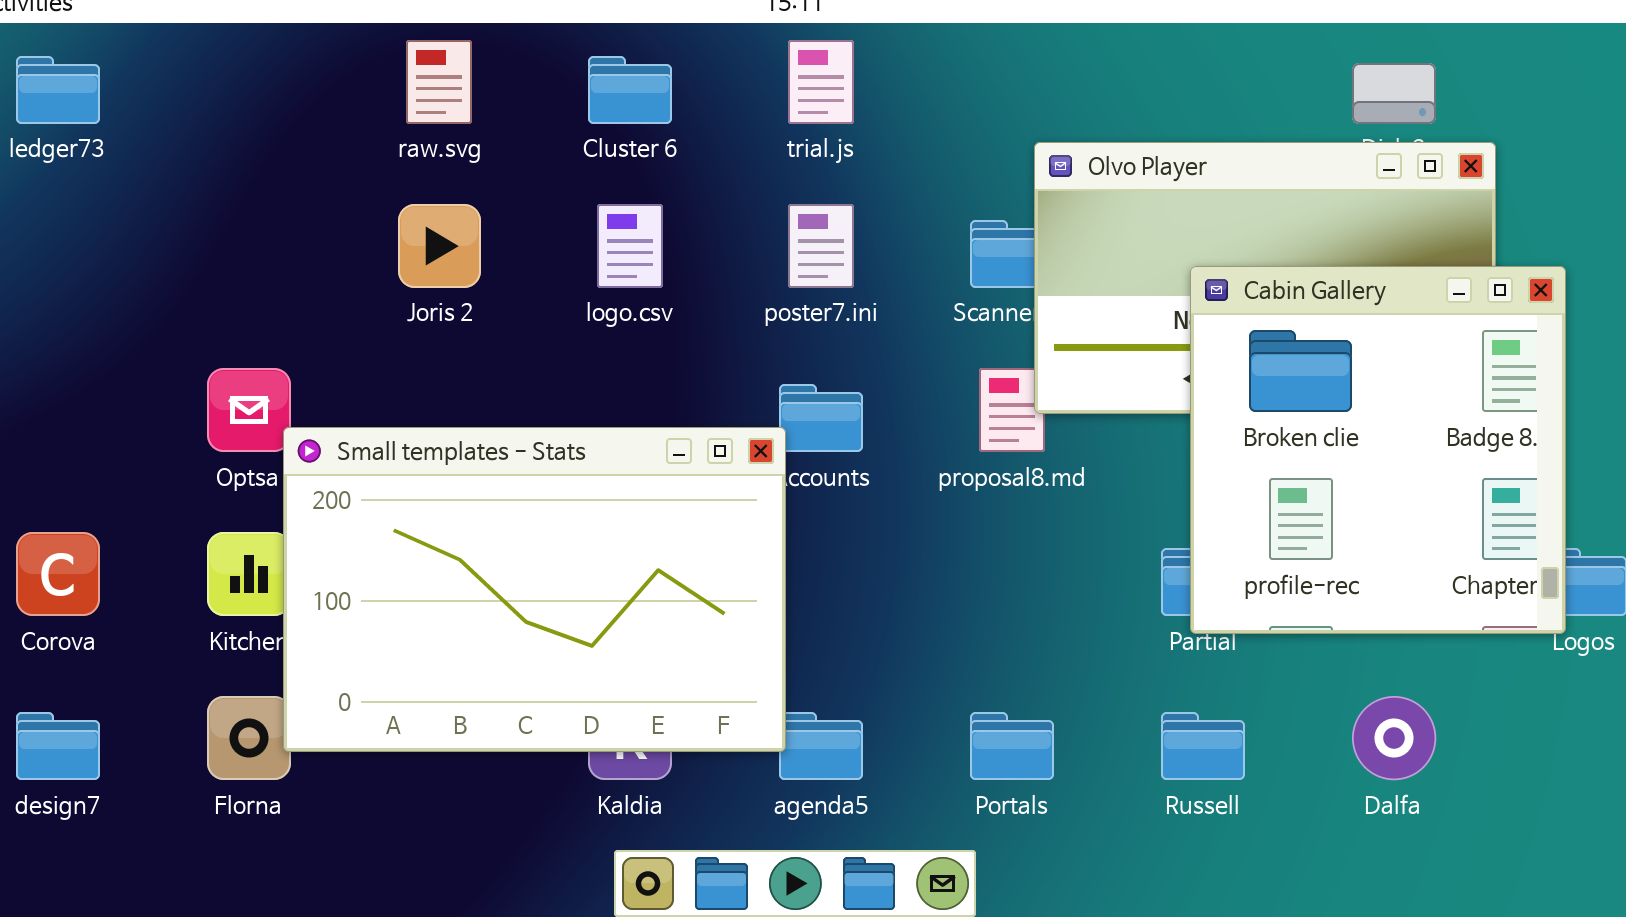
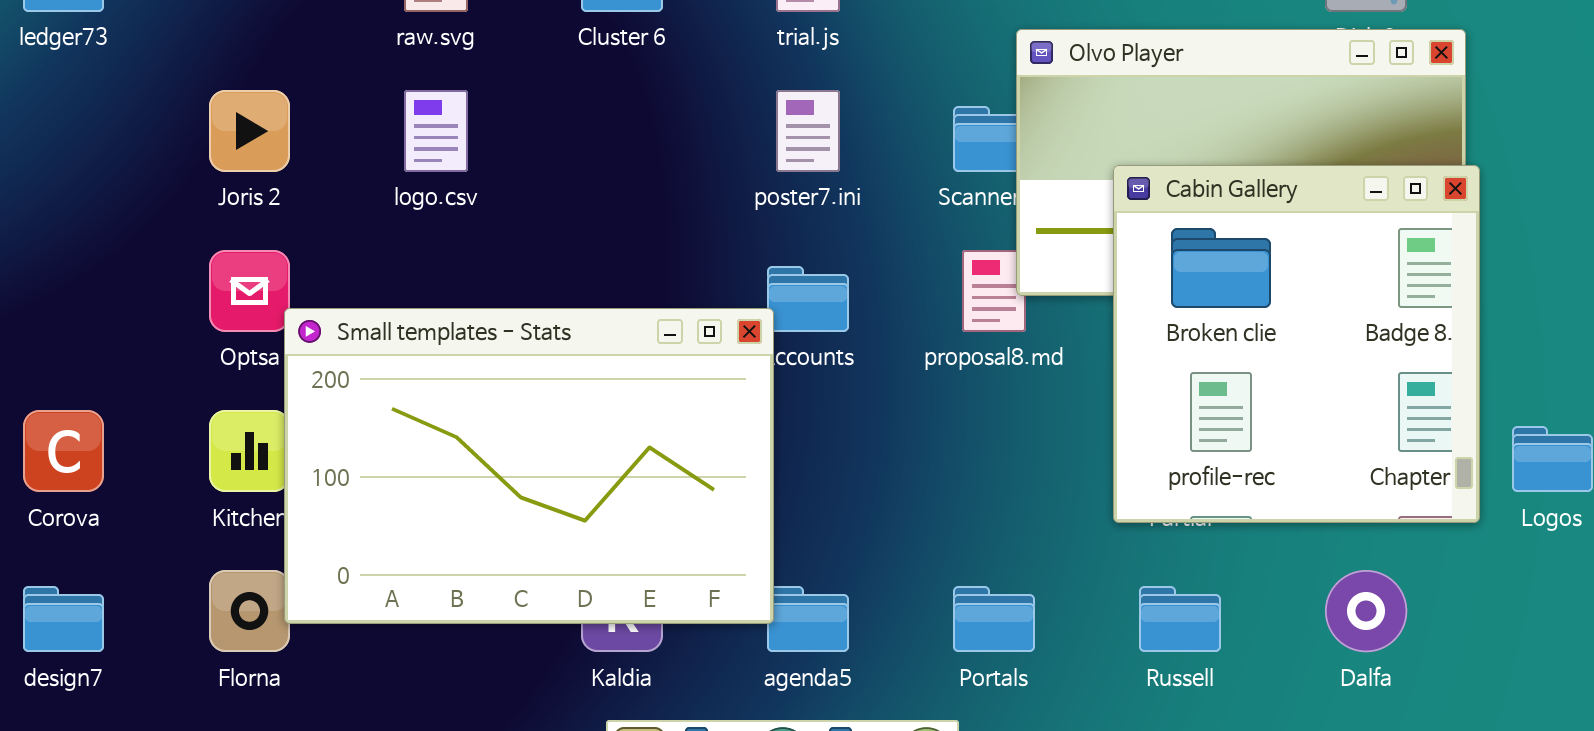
Joris 2: [398,204,481,288] -> [209,90,290,172], moved
logo.csv: [597,204,663,288] -> [404,90,468,172], moved
Cabin Gallery: [1190,266,1566,634] -> [1113,165,1480,523], moved

